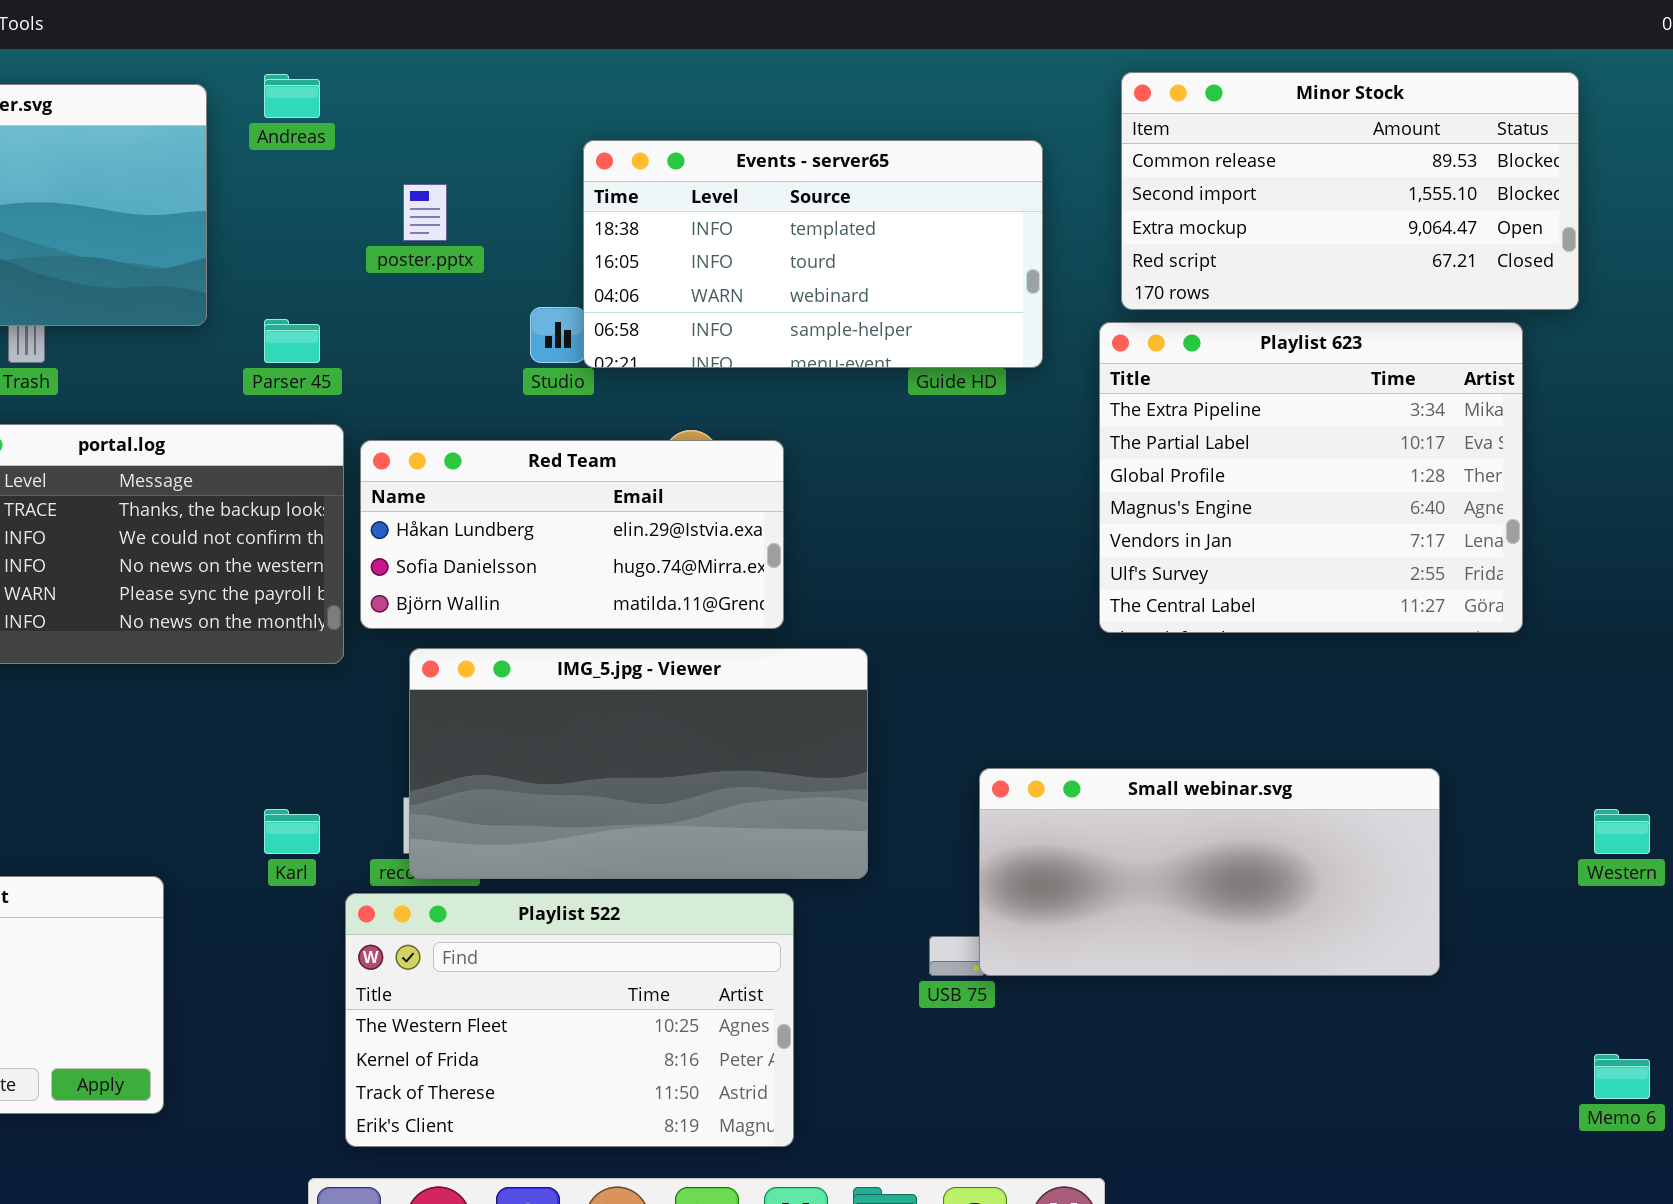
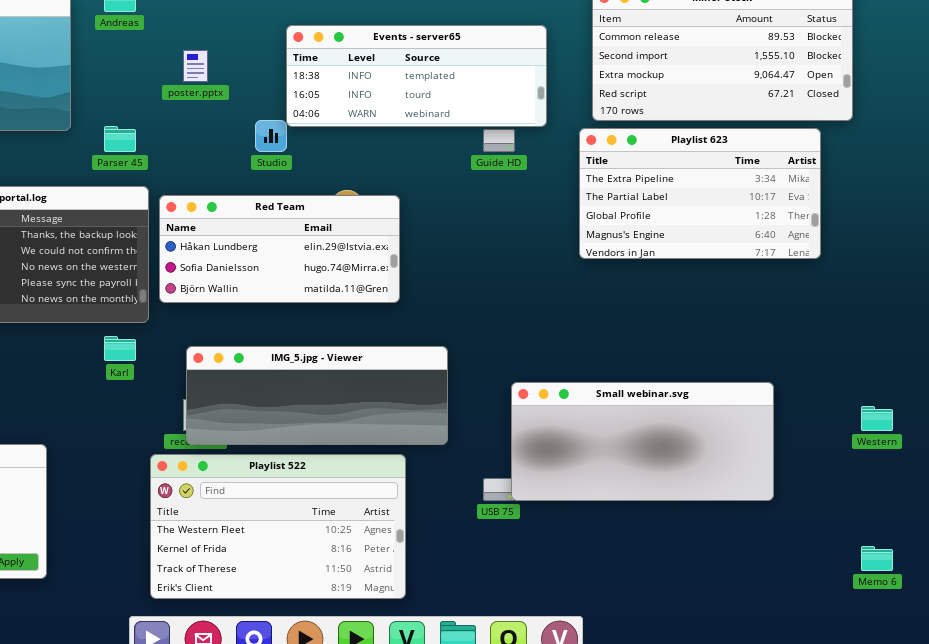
Events - server65: [583,140,1043,368] -> [286,25,547,127], resized
Playlist 623: [1099,322,1523,633] -> [579,128,821,259], resized
IMG_5.jpg - Viewer: [409,648,868,879] -> [186,346,448,445], resized
Karl: [264,809,320,854] -> [104,336,136,361], moved

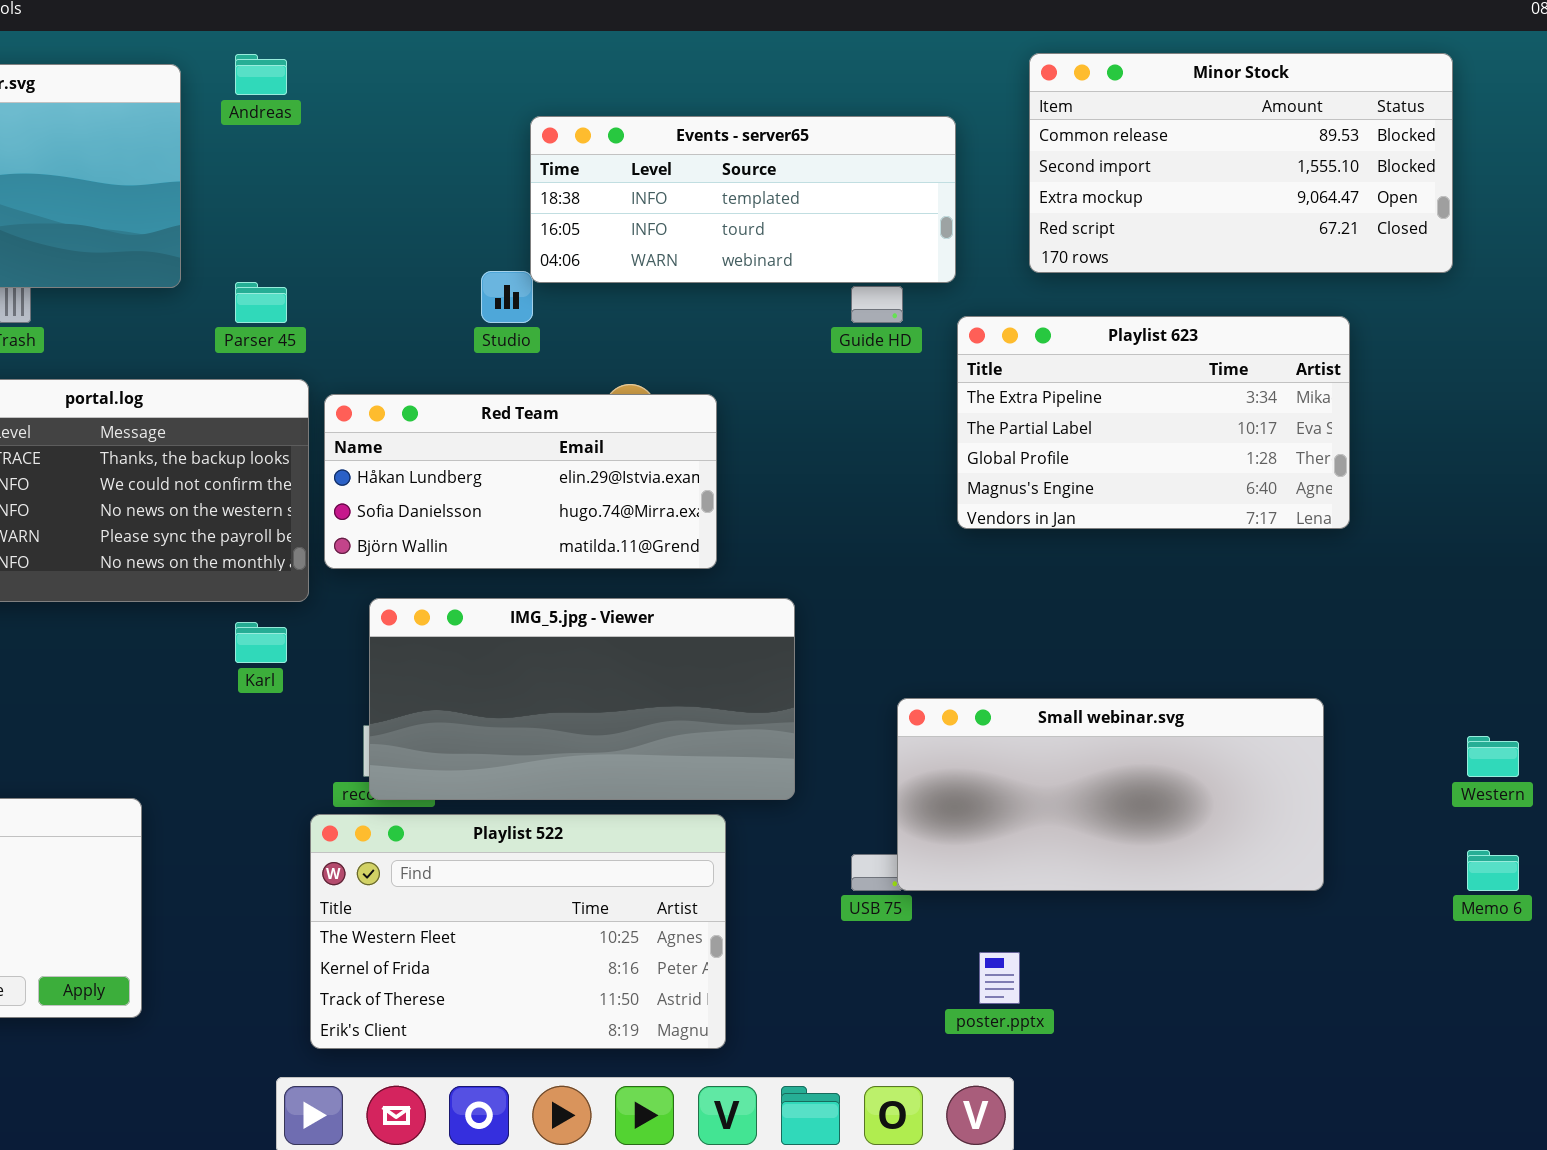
poster.pptx: [183,50,208,82] -> [979,952,1020,1004], moved
Playlist 623: [579,128,821,259] -> [957,316,1350,529], moved
IMG_5.jpg - Viewer: [186,346,448,445] -> [369,598,795,800], resized
Memo 6: [861,546,893,571] -> [1467,850,1519,891], moved

